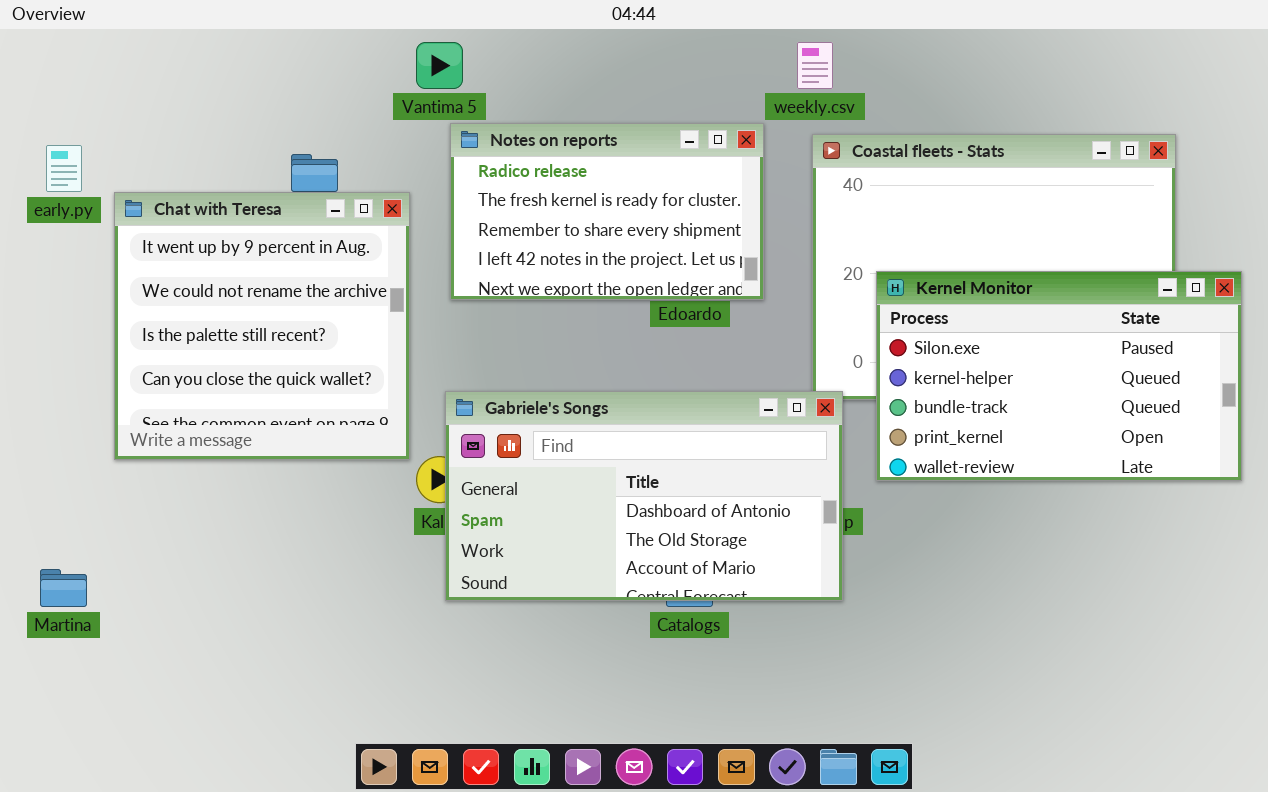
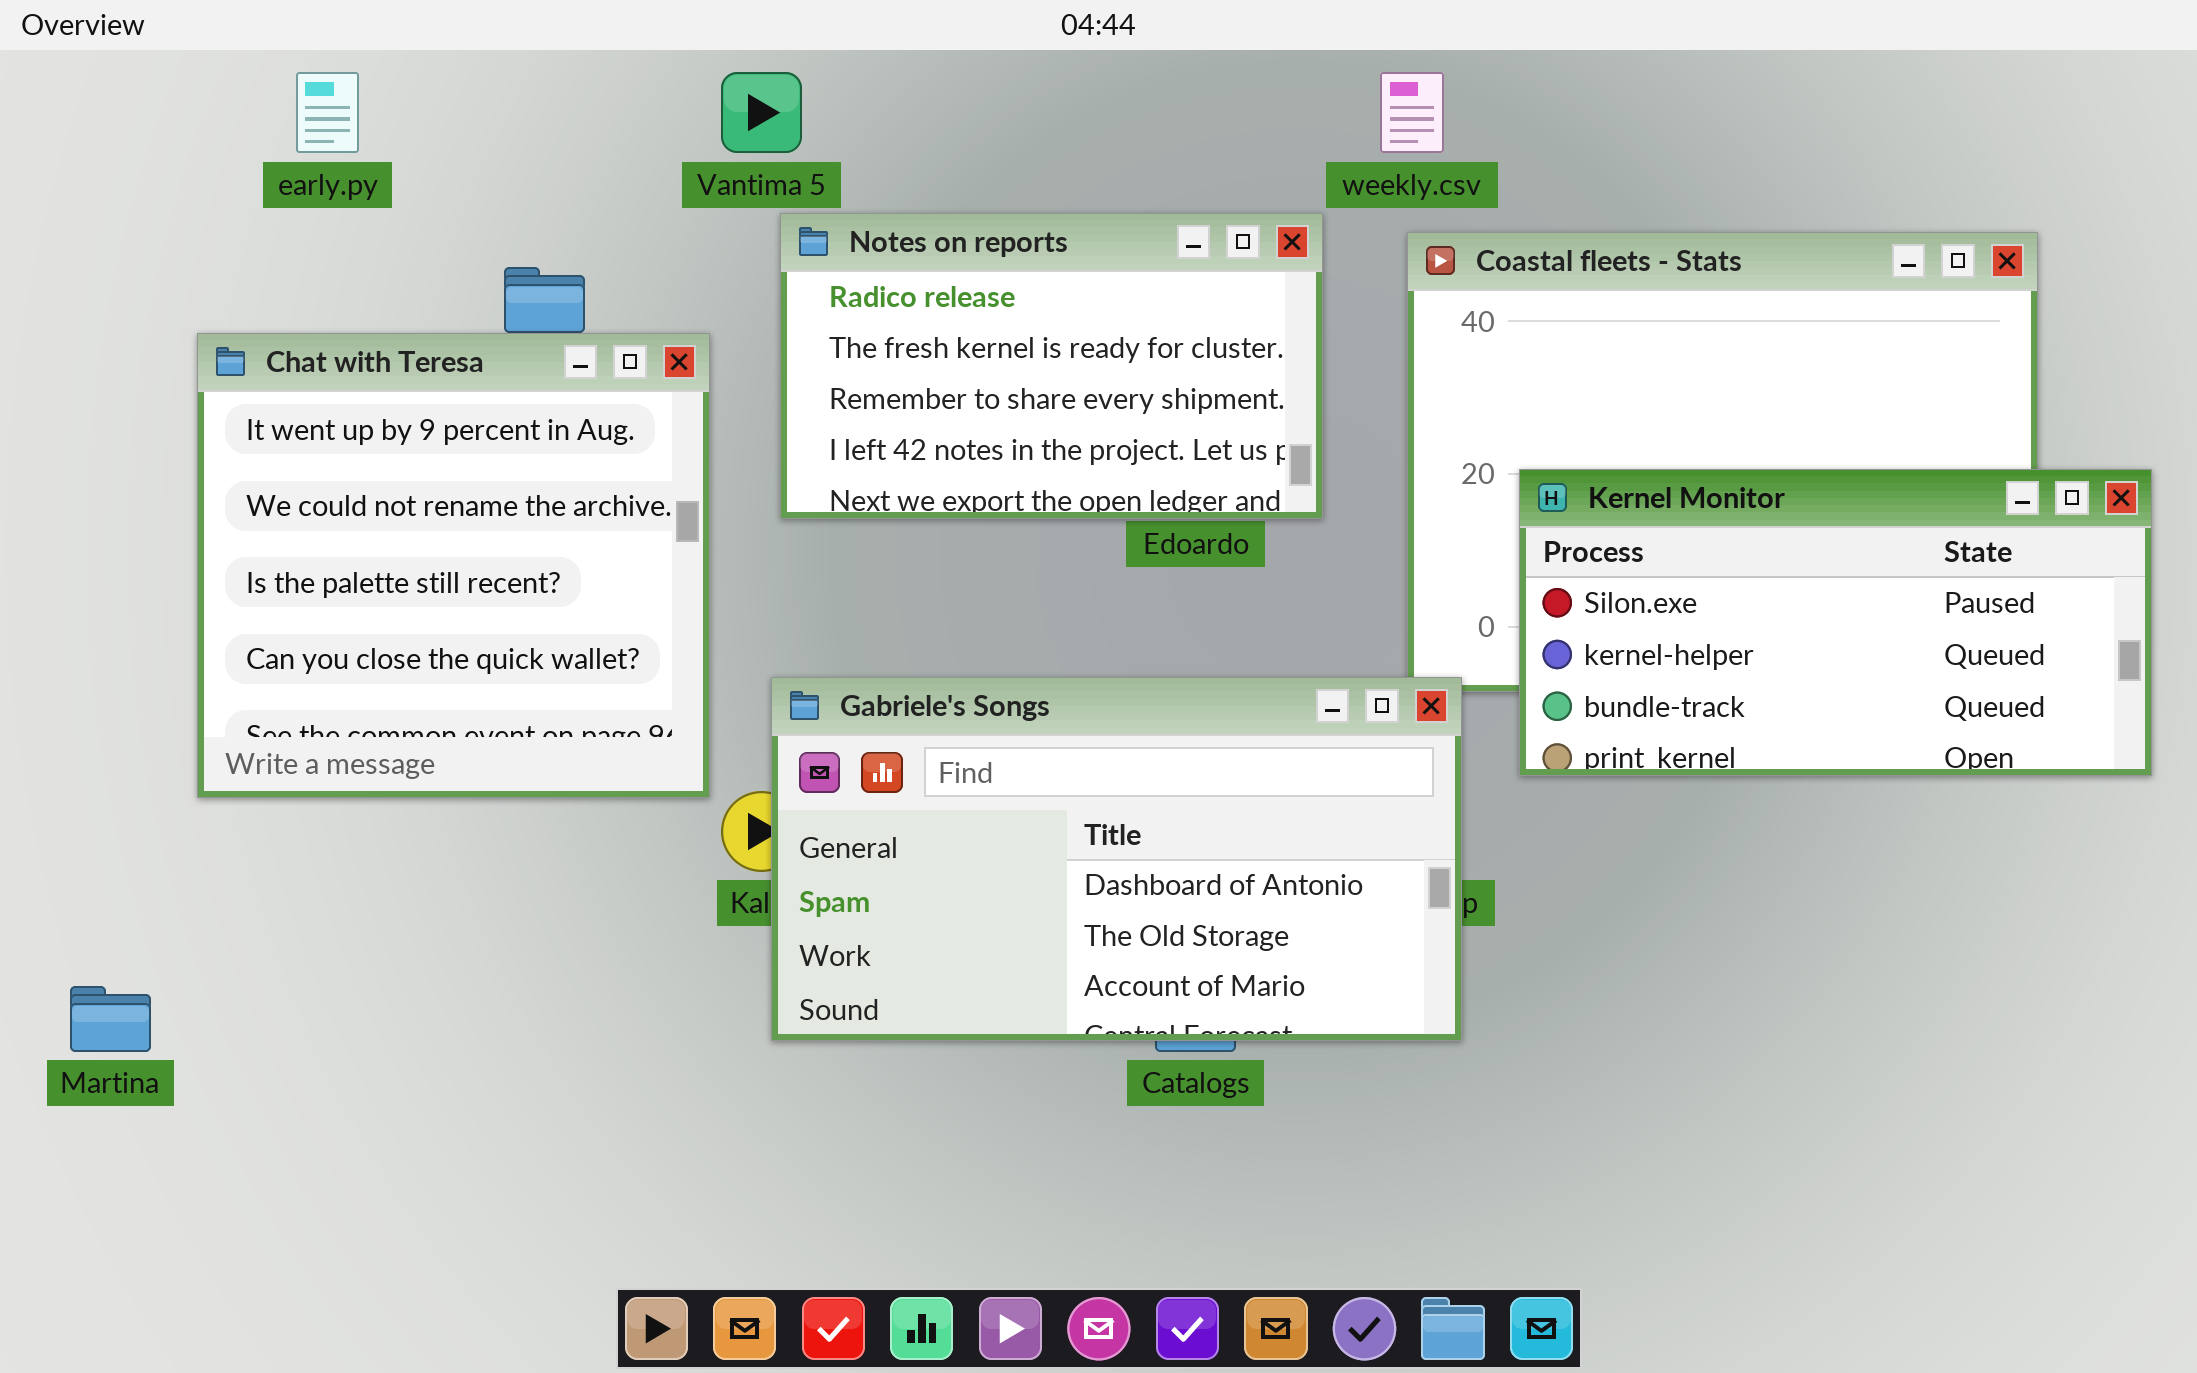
early.py: [46,145,82,192] -> [296,72,359,153], moved
Kernel Monitor: [876,271,1242,481] -> [1519,469,2152,776], resized

